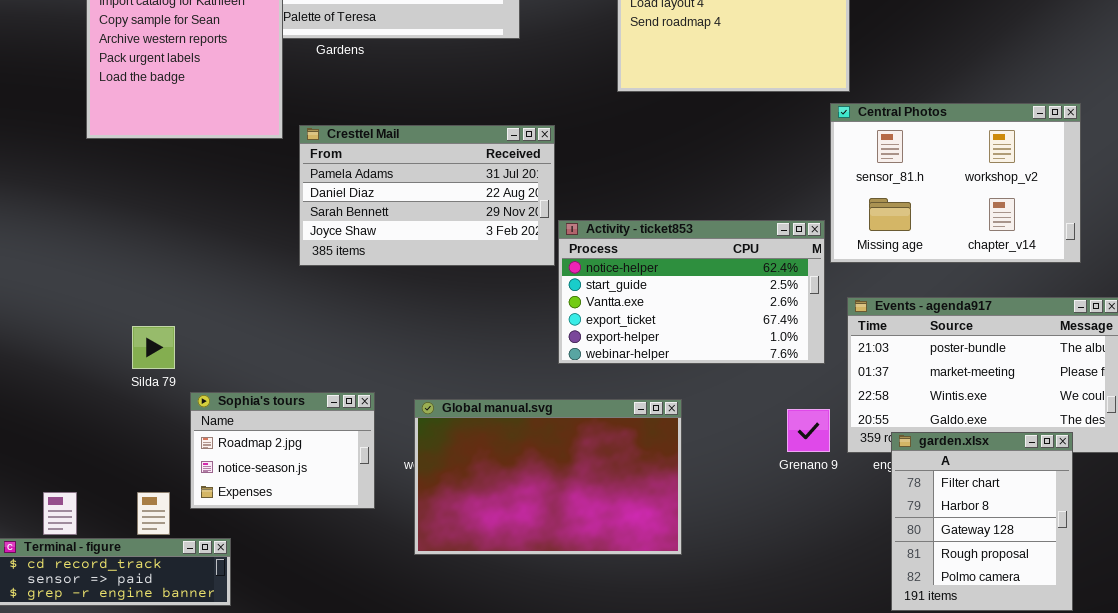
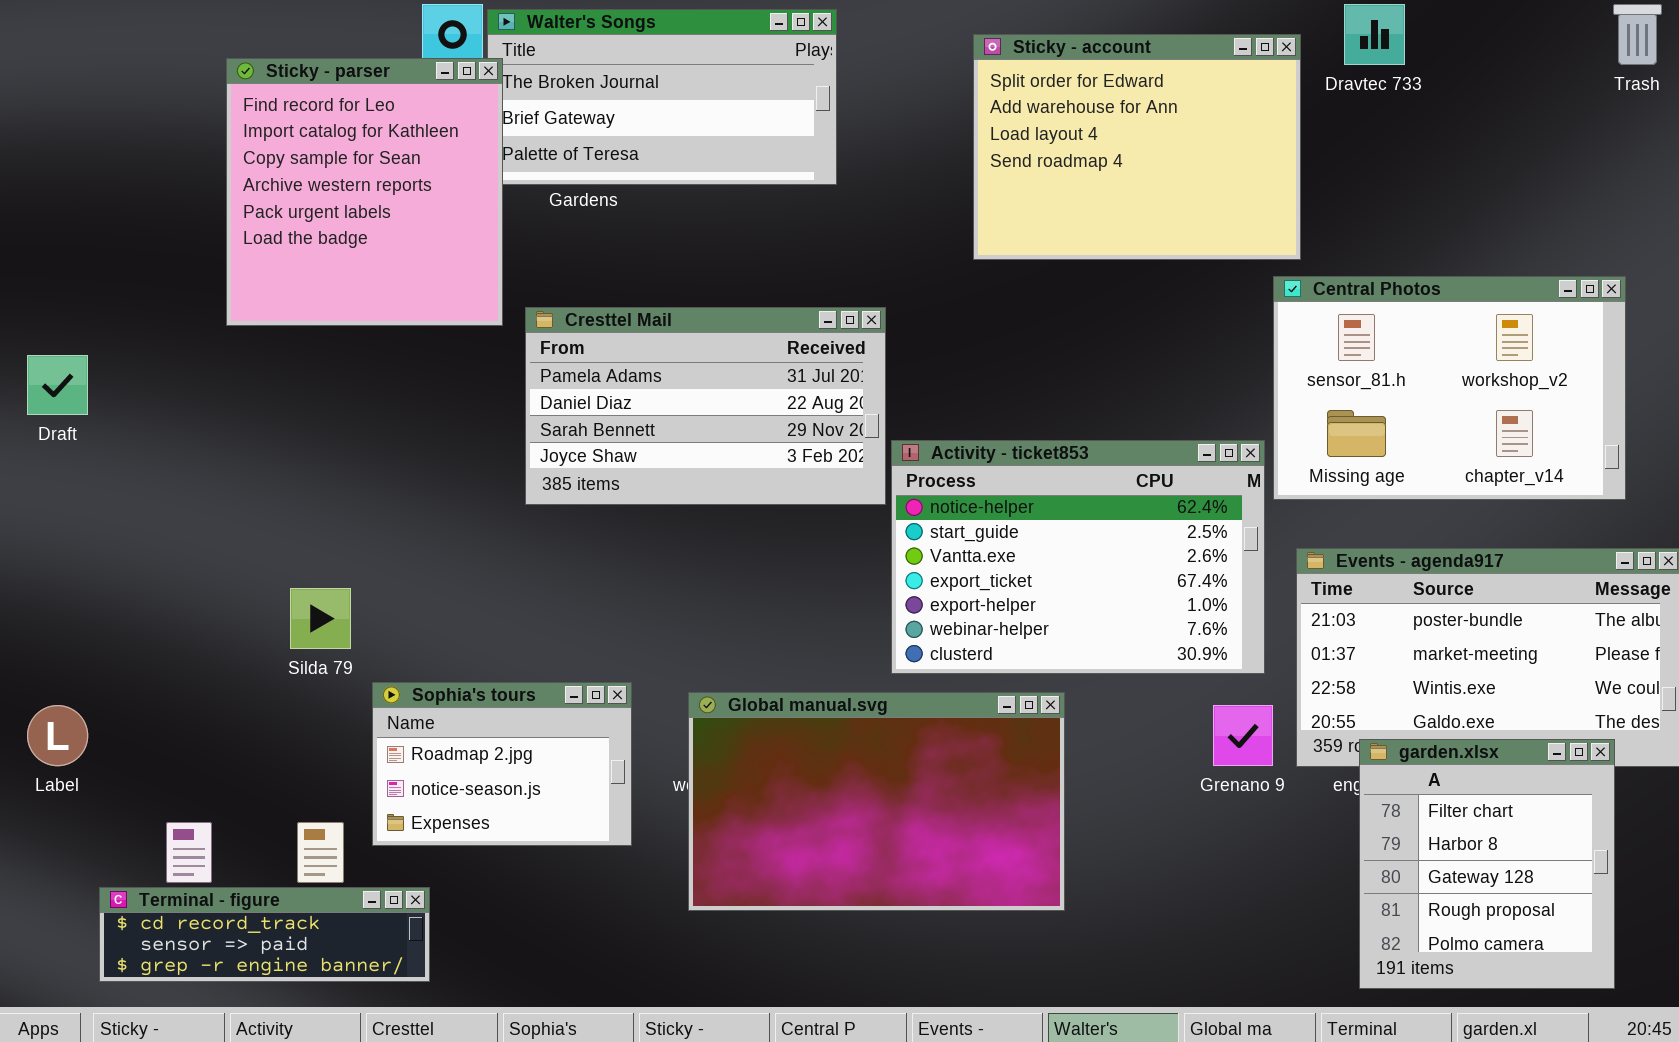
Activity - ticket853: [558,220,825,364] -> [891,440,1265,674], resized

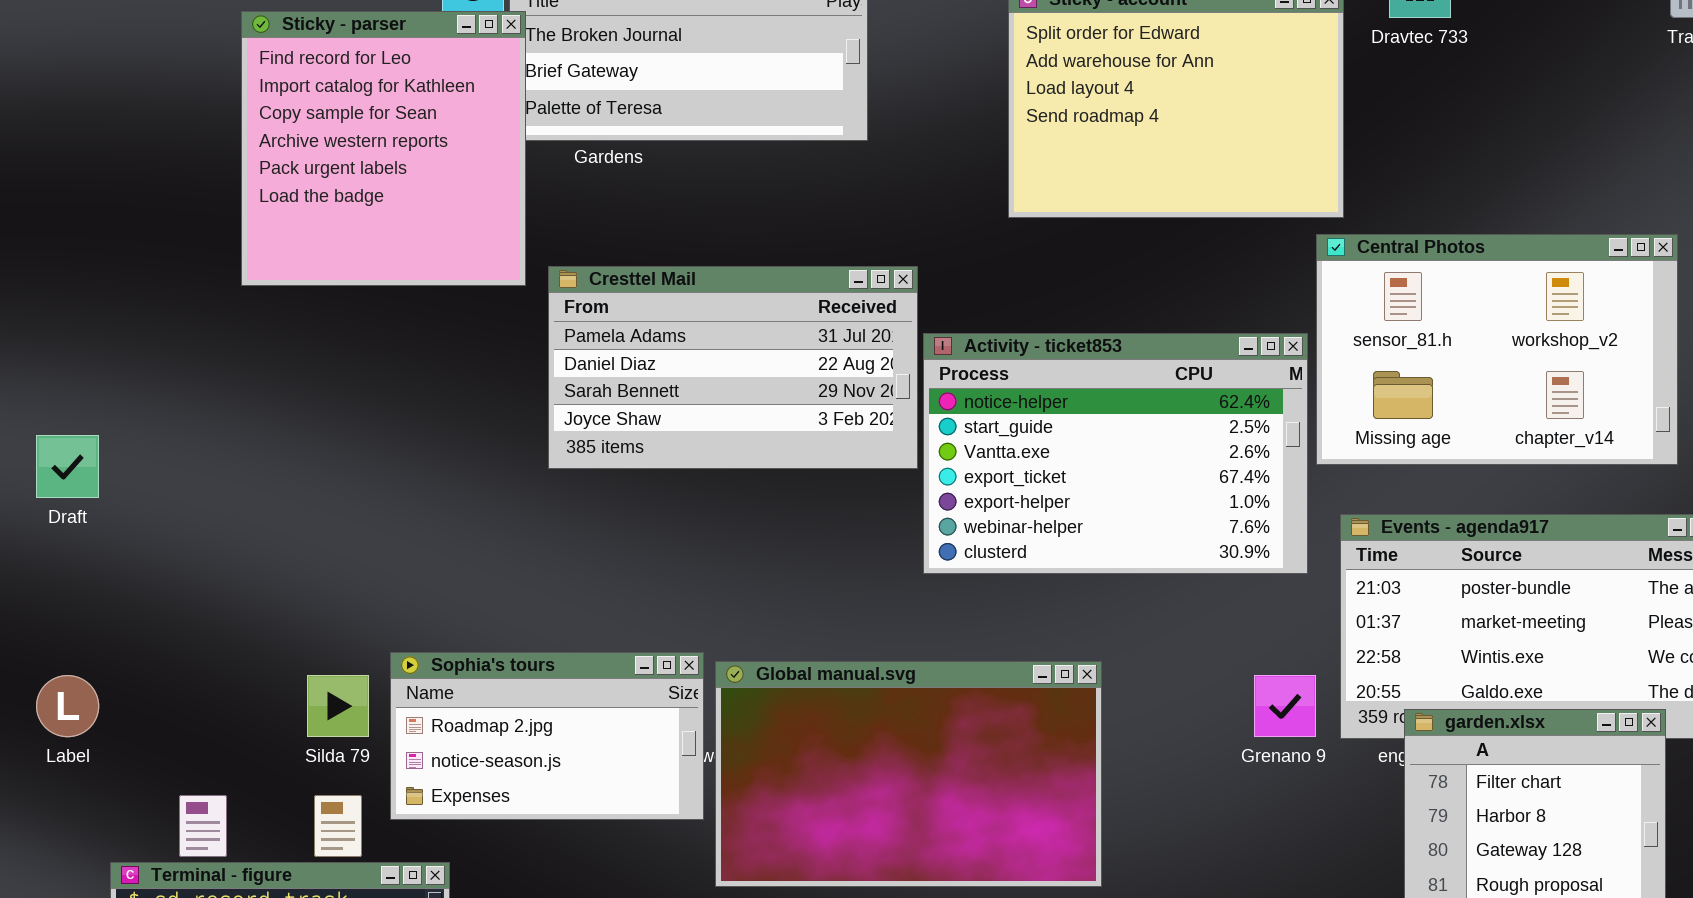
Draft: [27,355,88,415] -> [36,435,99,498], moved
Activity - ticket853: [891,440,1265,674] -> [923,333,1308,574], moved
Silda 79: [290,588,351,649] -> [307,675,369,737], moved
Sophia's tours: [372,682,632,846] -> [390,652,704,820], resized

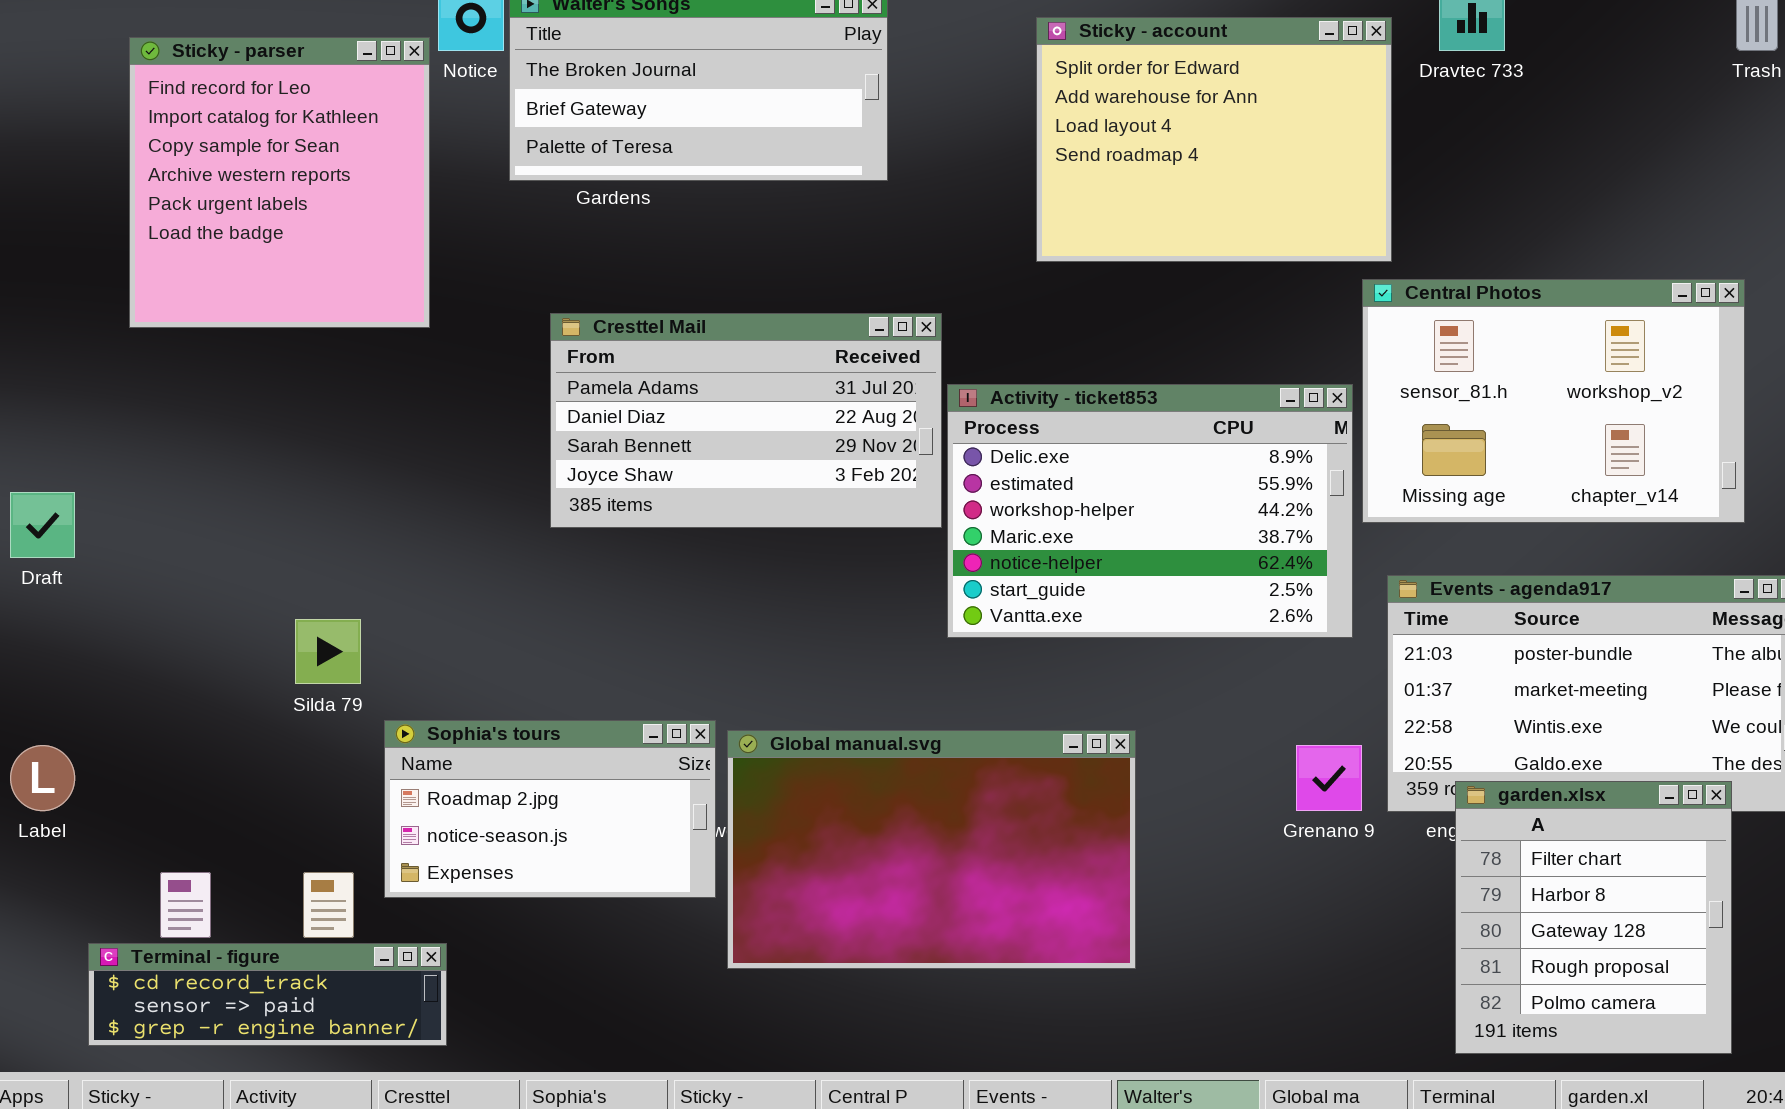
Sticky - parser: [241,11,526,286] -> [129,37,430,328], moved
Activity - ticket853: [923,333,1308,574] -> [947,384,1353,638], scrolled up 4 rows
Silda 79: [307,675,369,737] -> [295,619,361,684], moved

